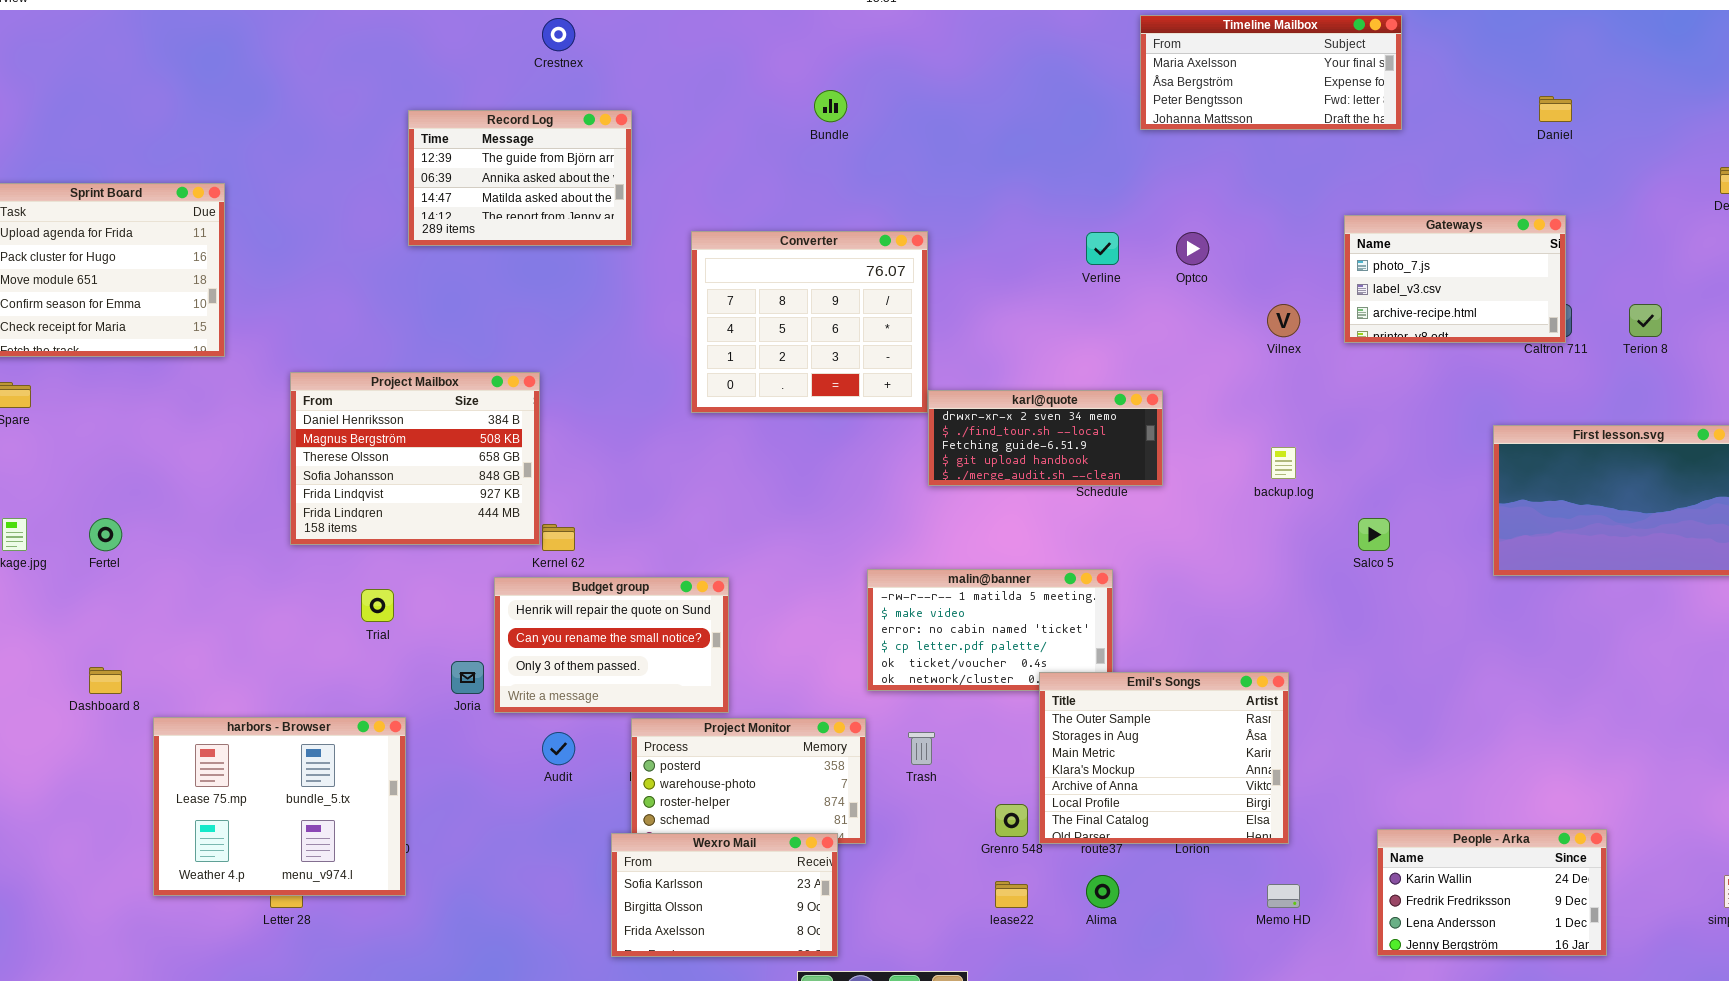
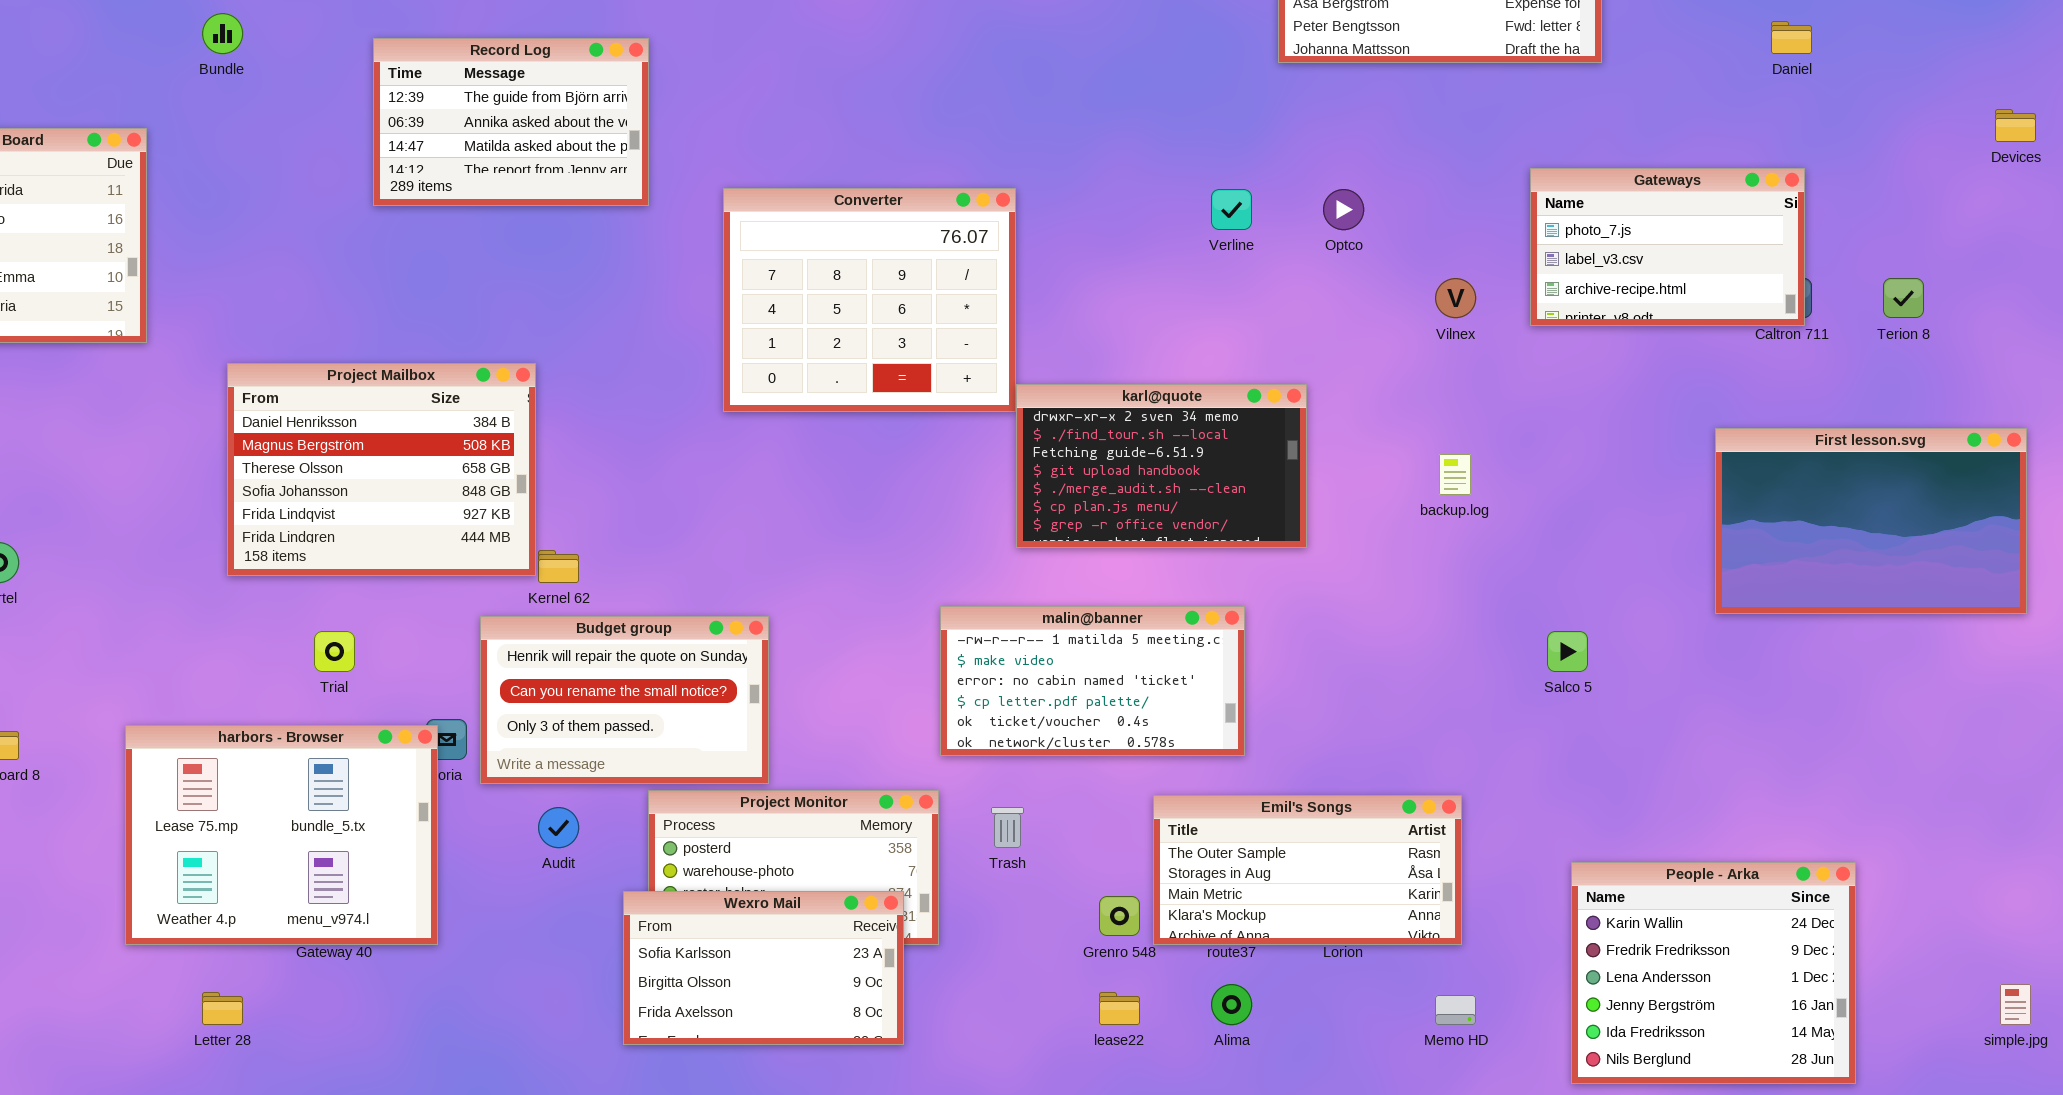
Bundle: [814,90,847,122] -> [202,13,243,54], moved
karl@quote: [928,390,1163,486] -> [1016,384,1307,548], resized
Salco 5: [1358,518,1390,551] -> [1547,631,1588,672], moved
Emil's Songs: [1039,672,1289,844] -> [1153,795,1462,945], resized
harbors - Browser: [153,717,406,896] -> [125,725,438,945], moved
People - Arka: [1377,829,1607,956] -> [1571,862,1856,1084], resized
Wexro Mail: [611,833,838,957] -> [623,891,904,1045], moved

